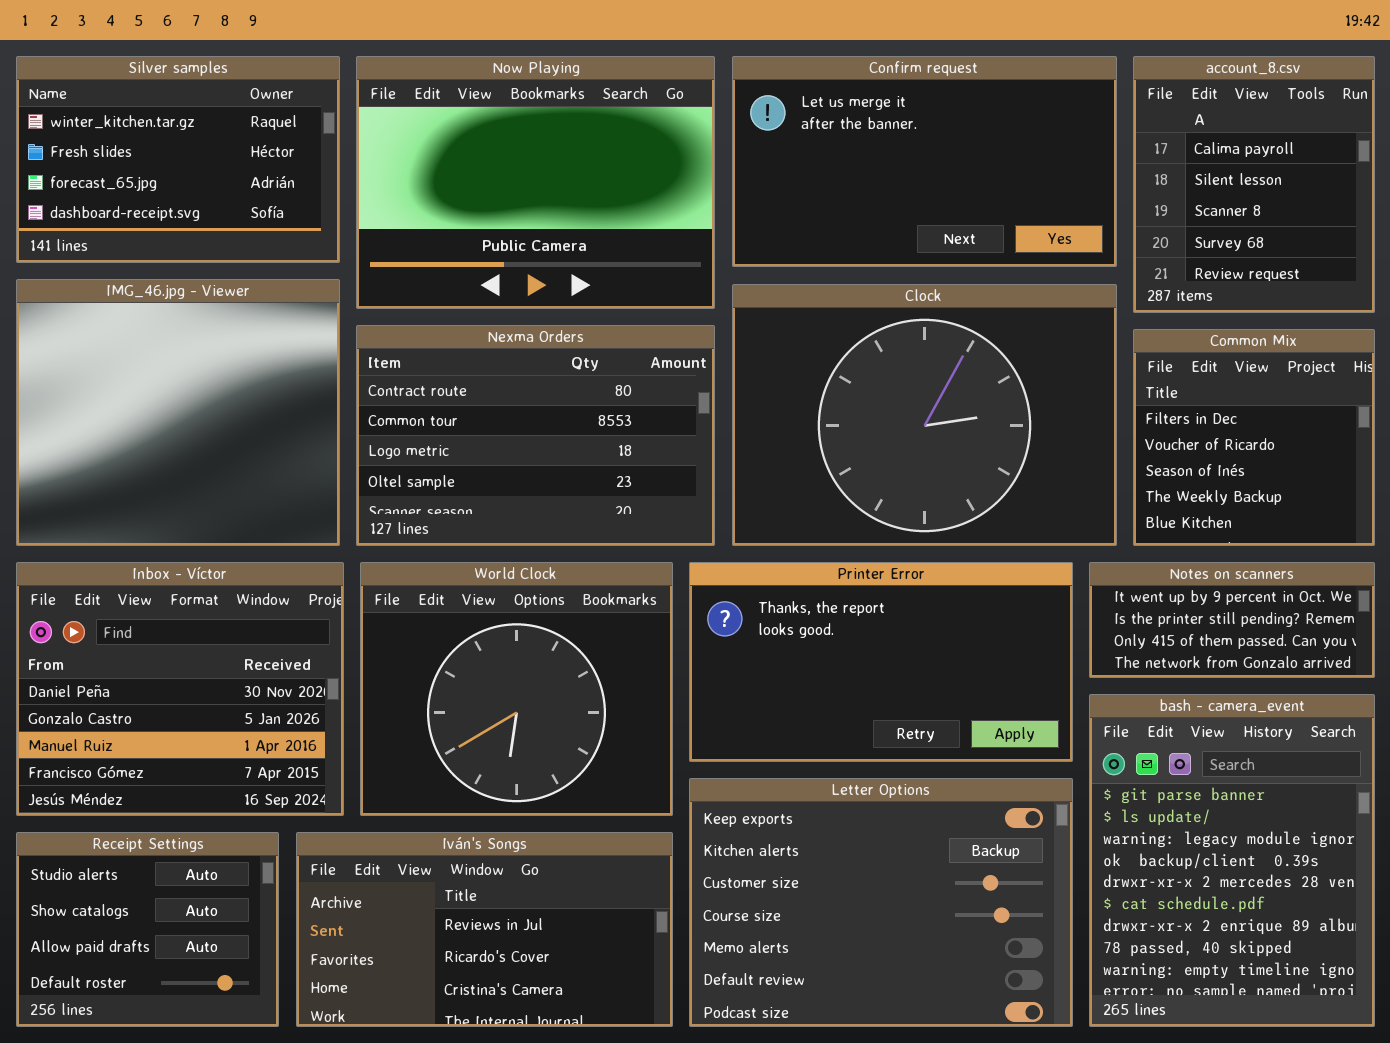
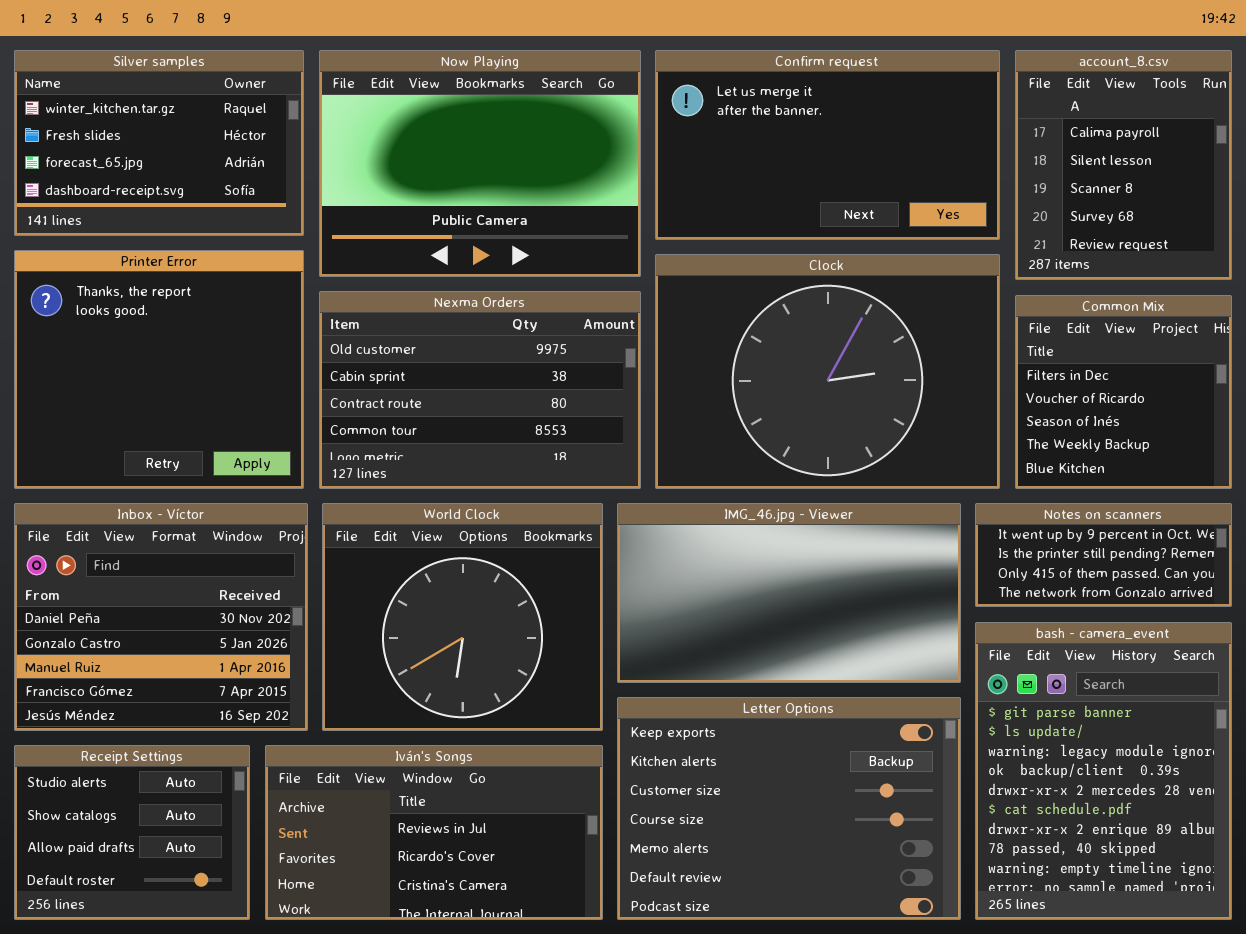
IMG_46.jpg - Viewer: [16,279,340,546] -> [617,503,961,683], moved, resized
Nexma Orders: [356,325,715,546] -> [319,291,641,489], scrolled up 2 rows
Printer Error: [689,562,1073,762] -> [14,250,304,489], moved, resized

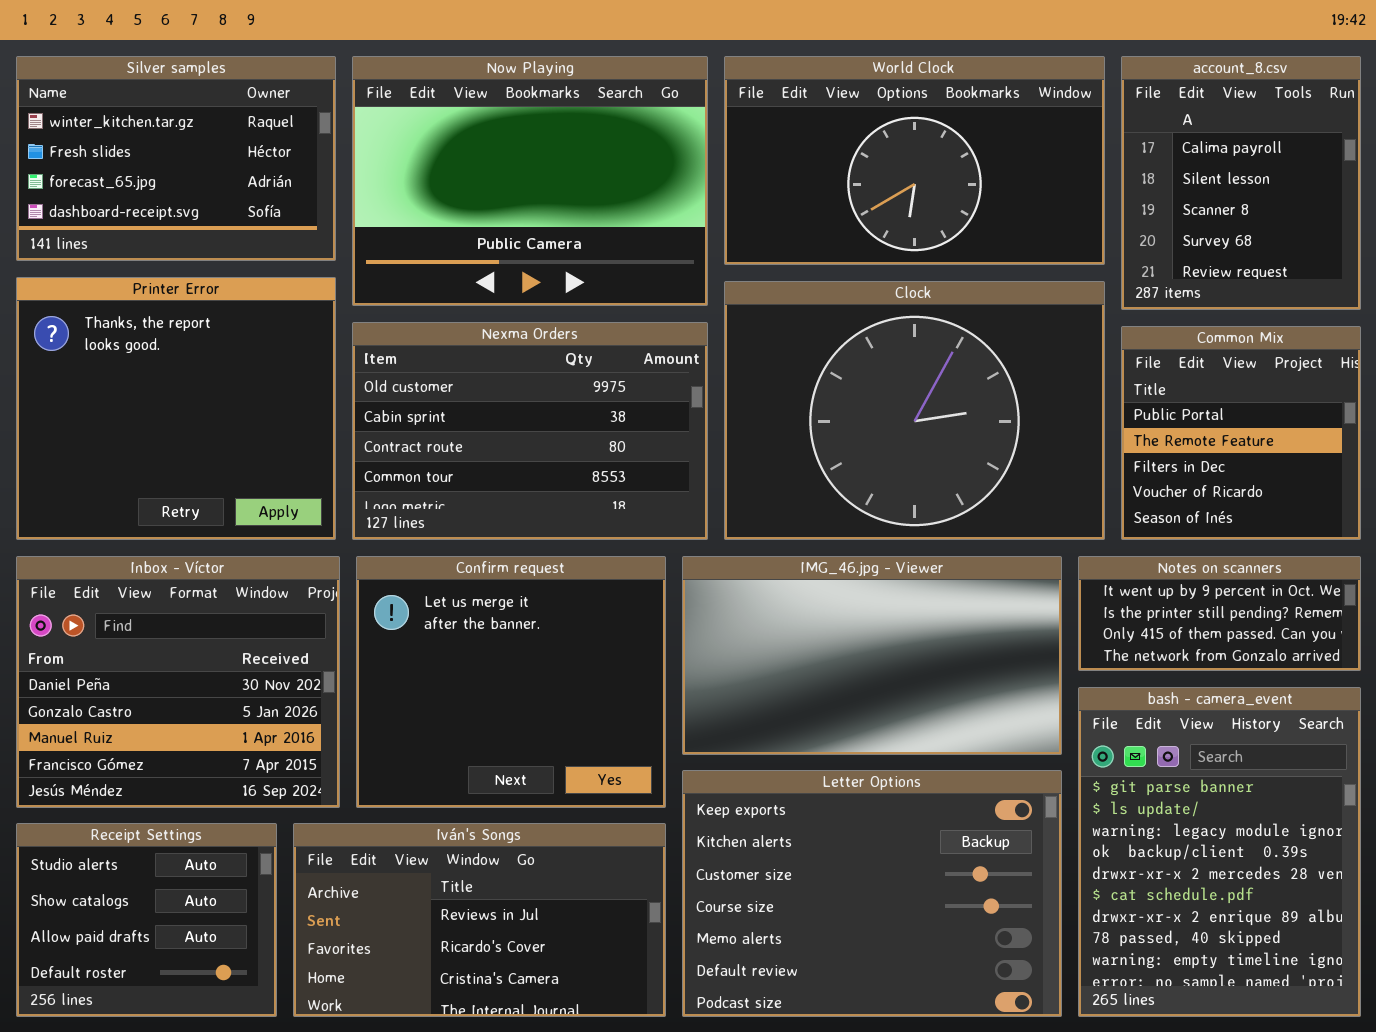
Confirm request: [655,50,1000,240] -> [356,556,666,808], moved, resized
Common Mix: [1015,295,1232,489] -> [1121,326,1361,540], scrolled up 2 rows
World Clock: [322,503,603,731] -> [724,56,1105,265], moved, resized

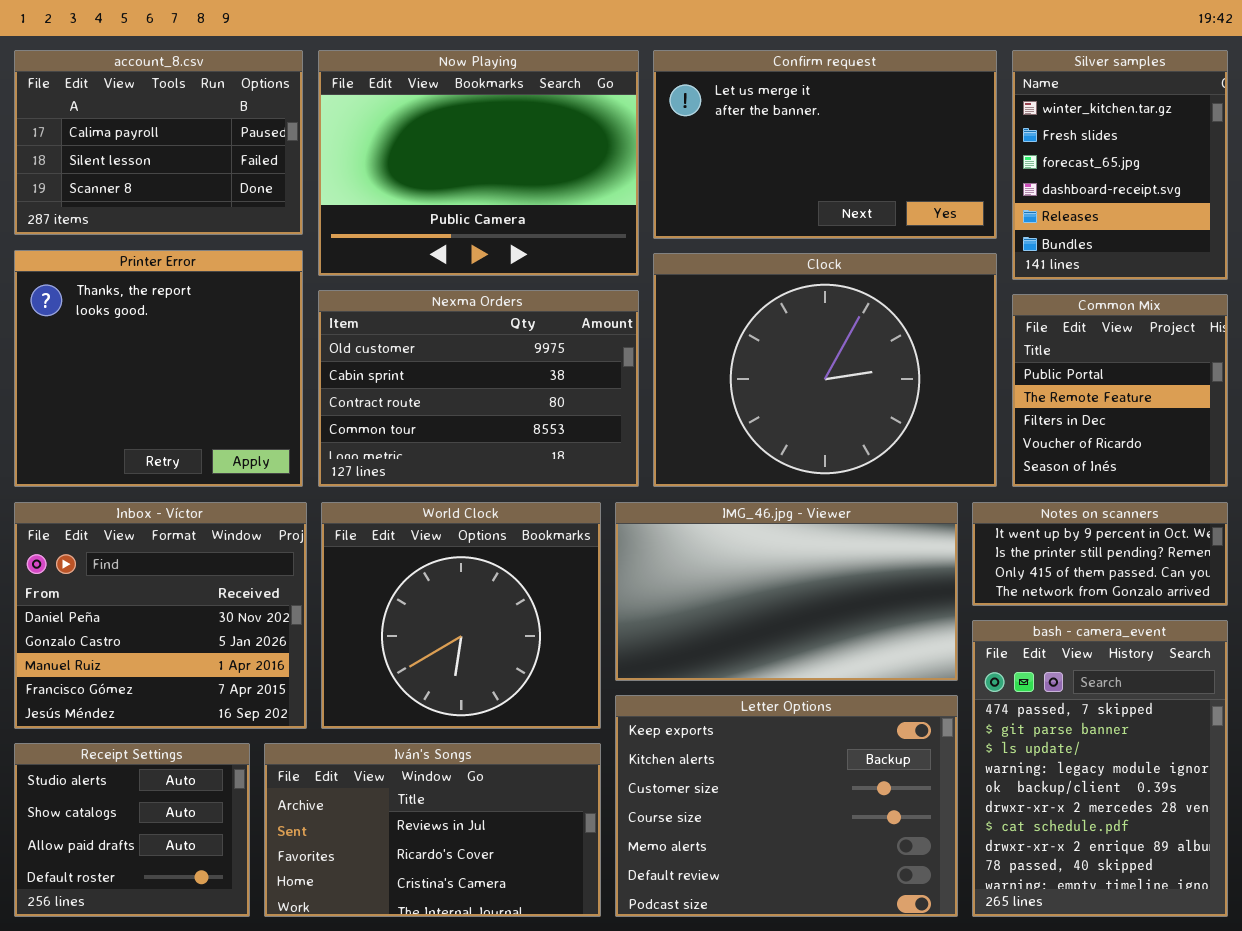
Silver samples: [16,56,336,261] -> [1012,50,1228,280], moved, resized
World Clock: [724,56,1105,265] -> [321,502,601,729], moved, resized
account_8.csv: [1121,56,1361,310] -> [14,50,303,235], moved, resized
Confirm request: [356,556,666,808] -> [653,50,997,239], moved, resized
bash - camera_event: [1078,687,1361,1017] -> [972,620,1228,917], scrolled up 1 row

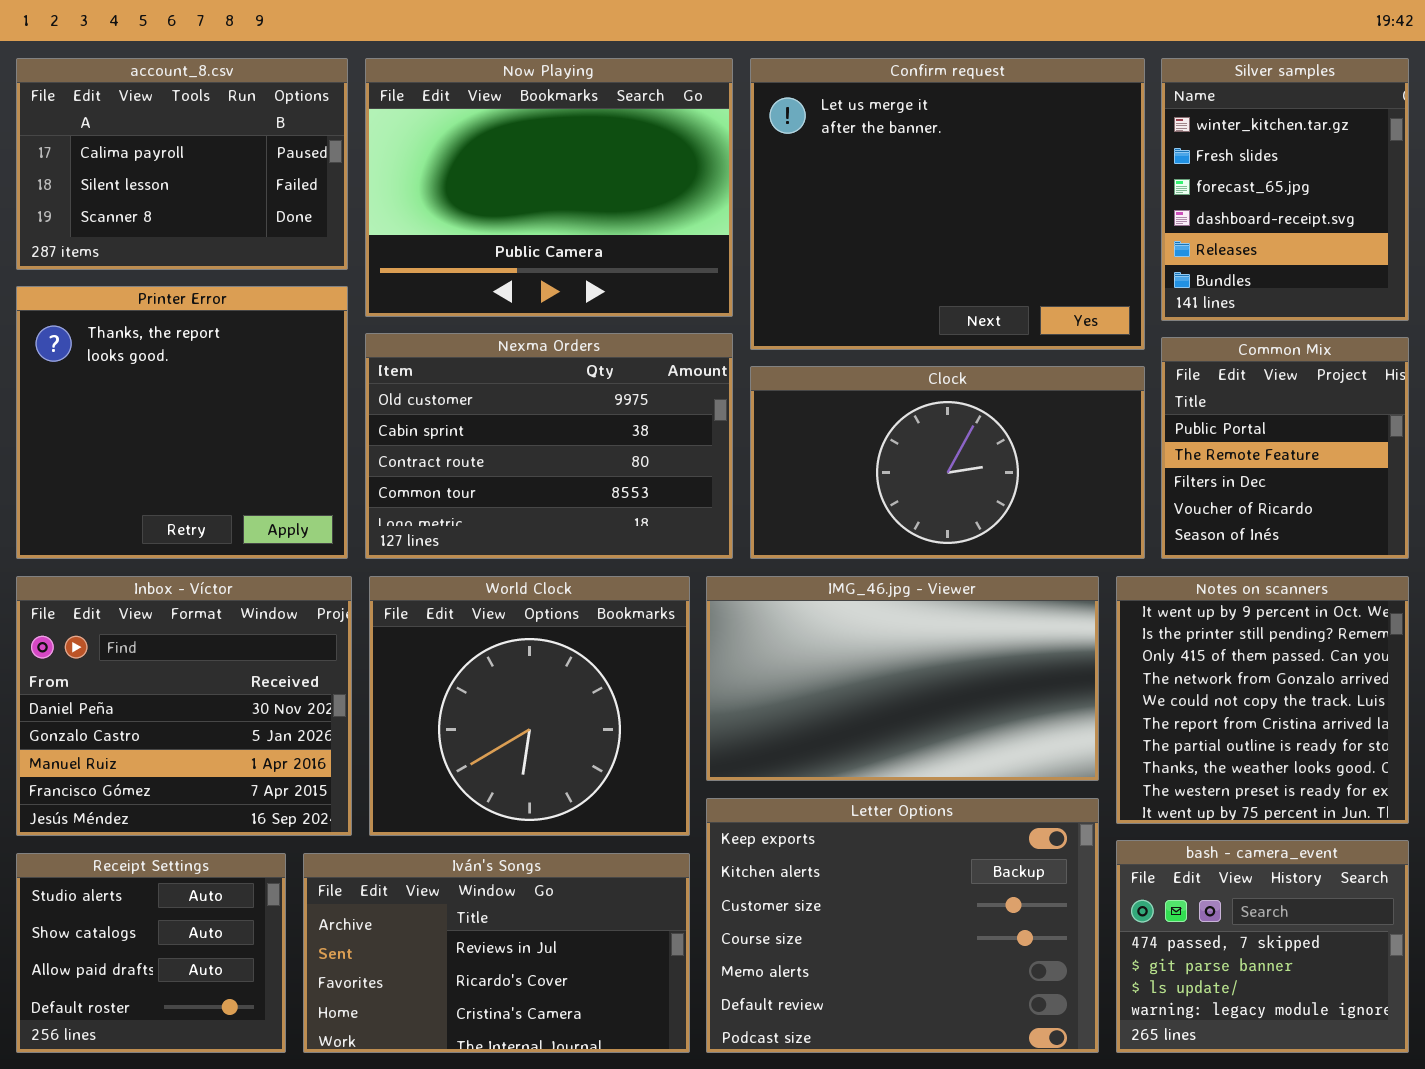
Confirm request: [653,50,997,239] -> [750,58,1145,350], resized
Clock: [653,253,997,487] -> [750,366,1145,559], resized
Notes on scanners: [972,502,1228,606] -> [1116,576,1409,824], resized
bash - camera_event: [972,620,1228,917] -> [1116,840,1409,1053], resized

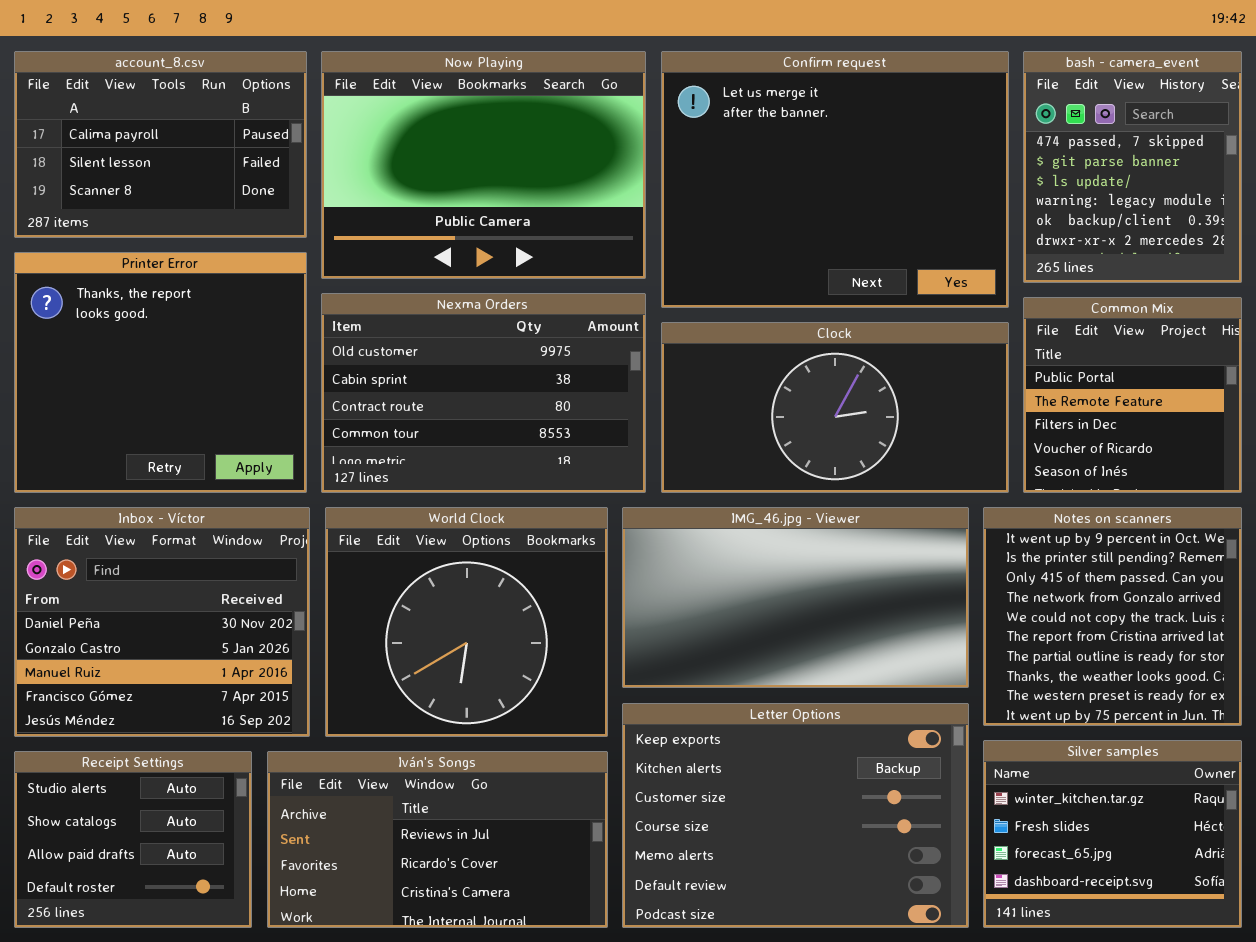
Silver samples: [1161,58,1409,321] -> [983,740,1242,928], moved, resized
bash - camera_event: [1116,840,1409,1053] -> [1023,51,1242,283], moved, resized

